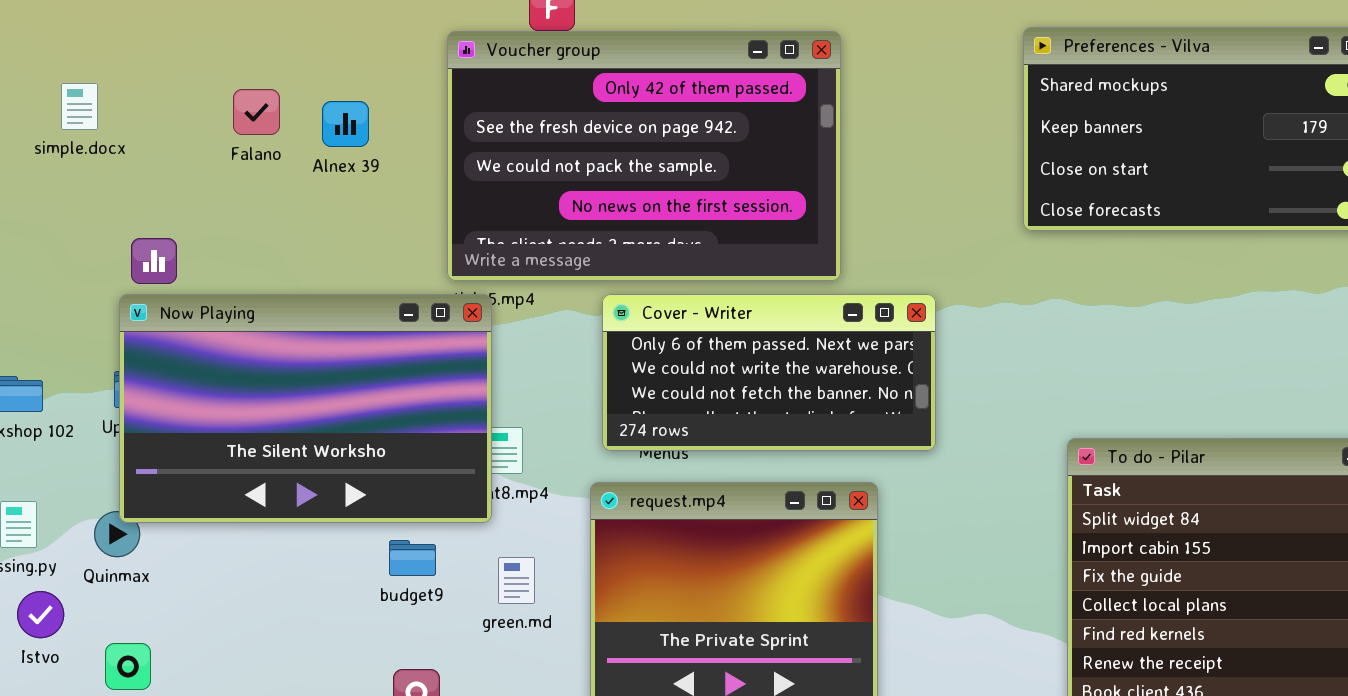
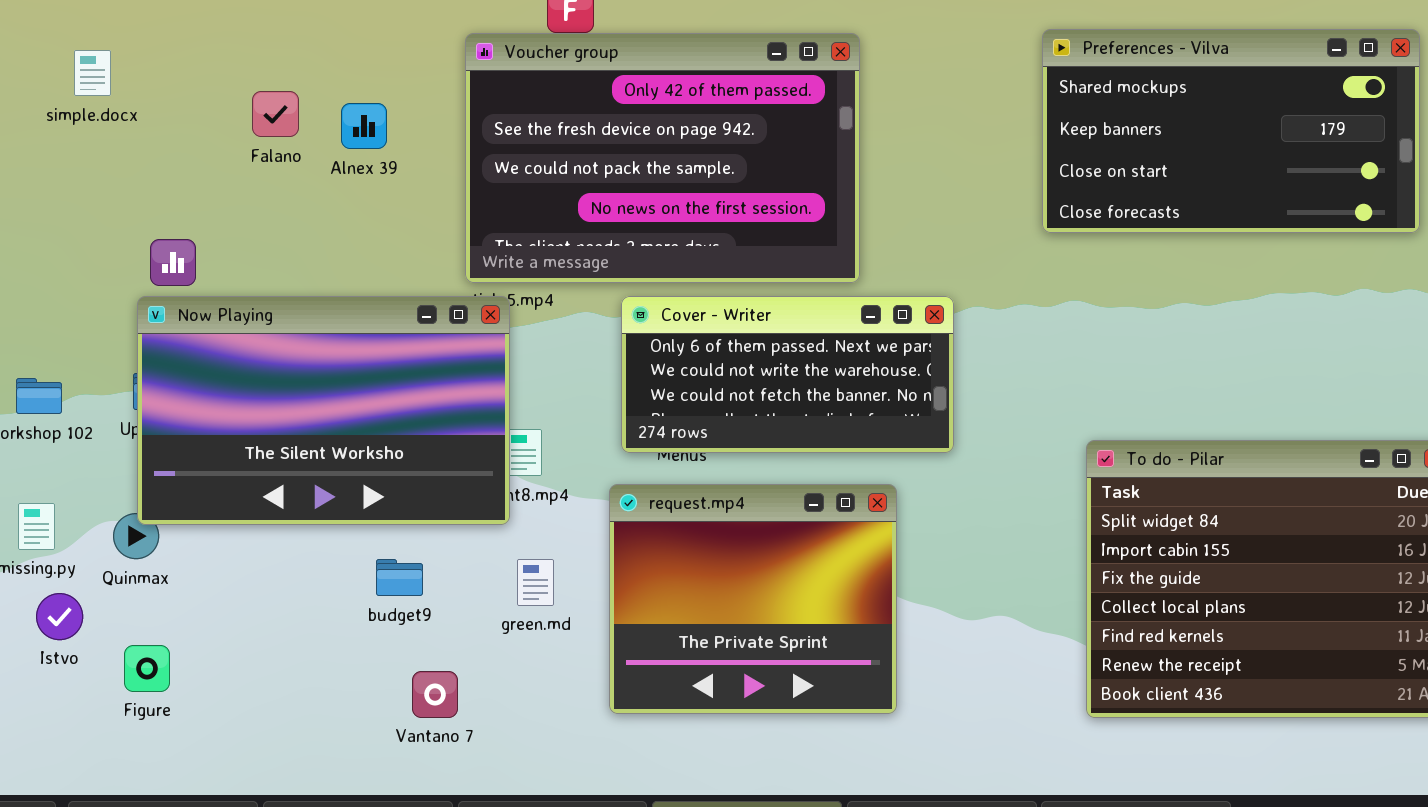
simple.docx: [61,83,98,130] -> [74,50,111,96], moved
budget9: [389,540,436,576] -> [376,559,423,596], moved

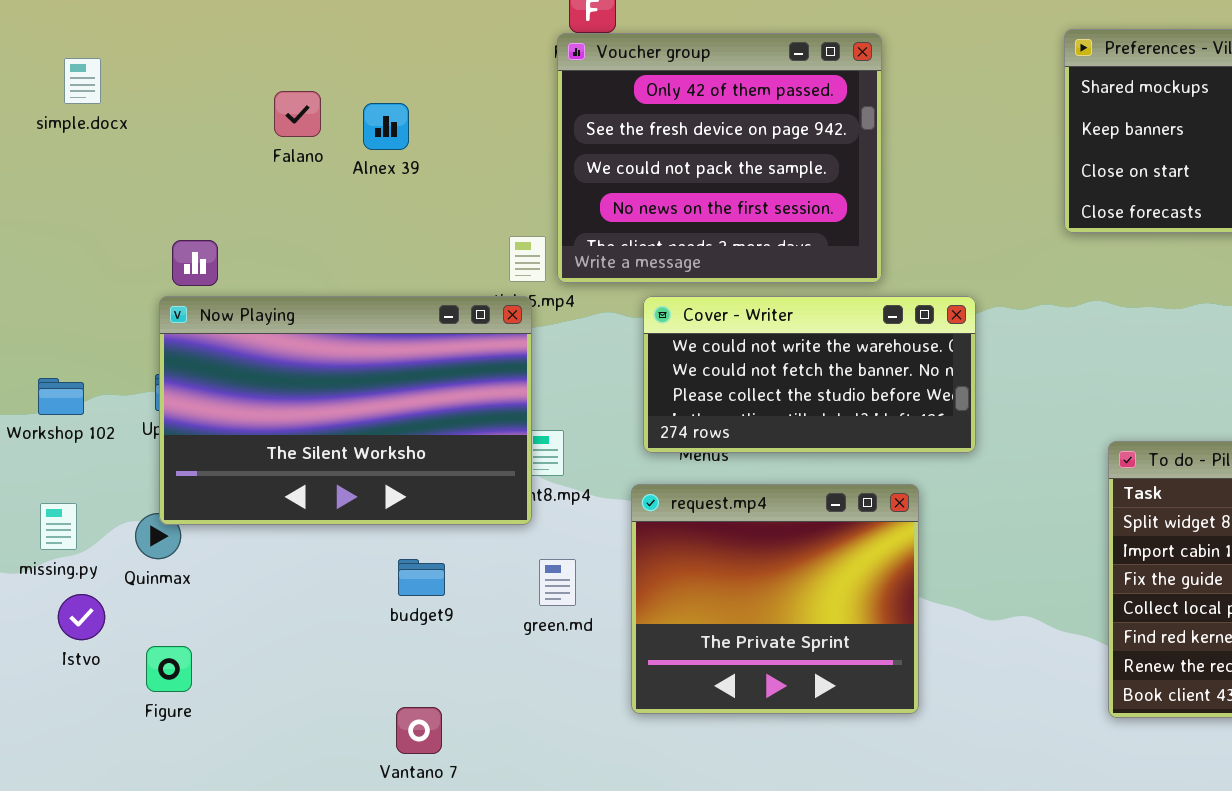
Voucher group: [465,33,860,283] -> [557,33,882,283], resized
simple.docx: [74,50,111,96] -> [64,58,101,104], moved
Cover - Writer: [621,296,954,453] -> [643,296,976,453], scrolled down 1 row
Vantano 7: [412,671,458,718] -> [396,707,442,754], moved

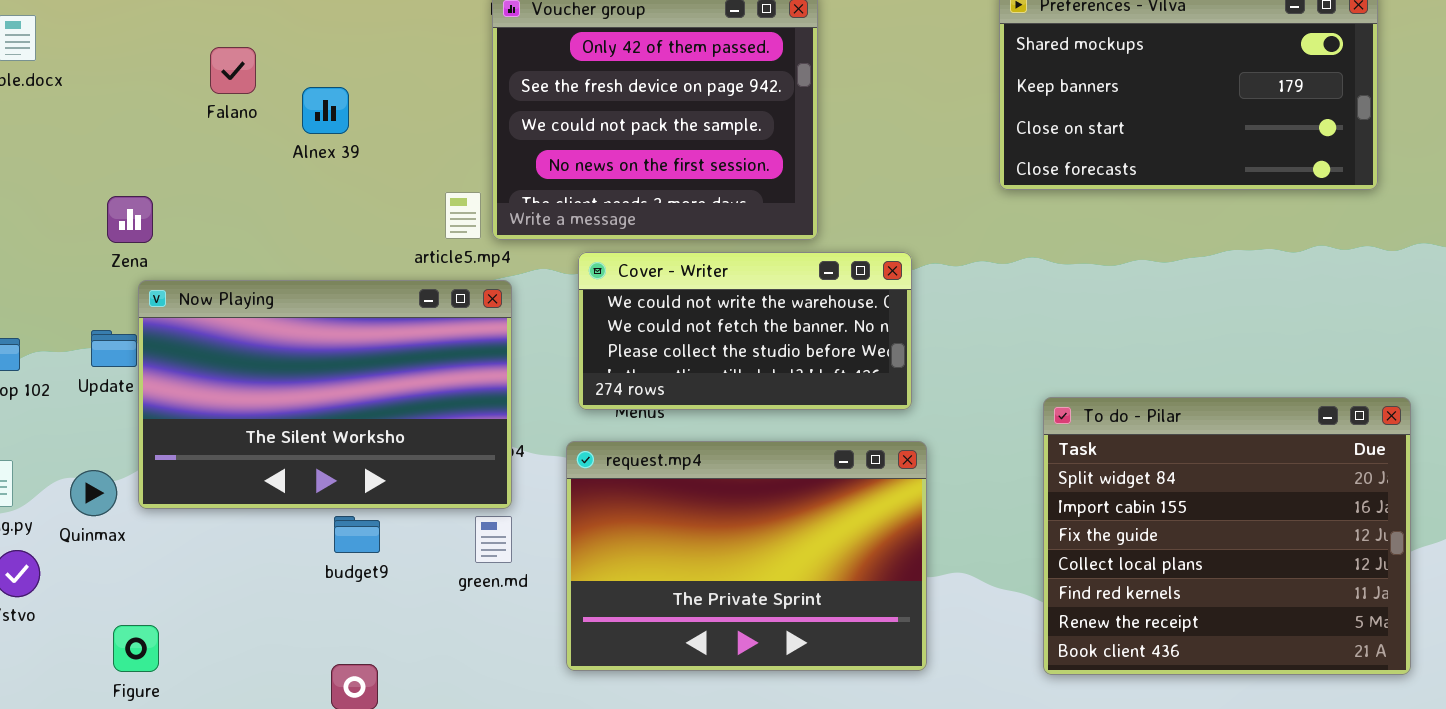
Alnex 39: [363,103,409,150] -> [302,87,349,134], moved
Now Playing: [159,296,532,525] -> [138,280,512,509], moved
request.mp4: [631,484,919,714] -> [566,441,927,671], resized
Figure: [146,646,192,692] -> [113,625,159,672], moved

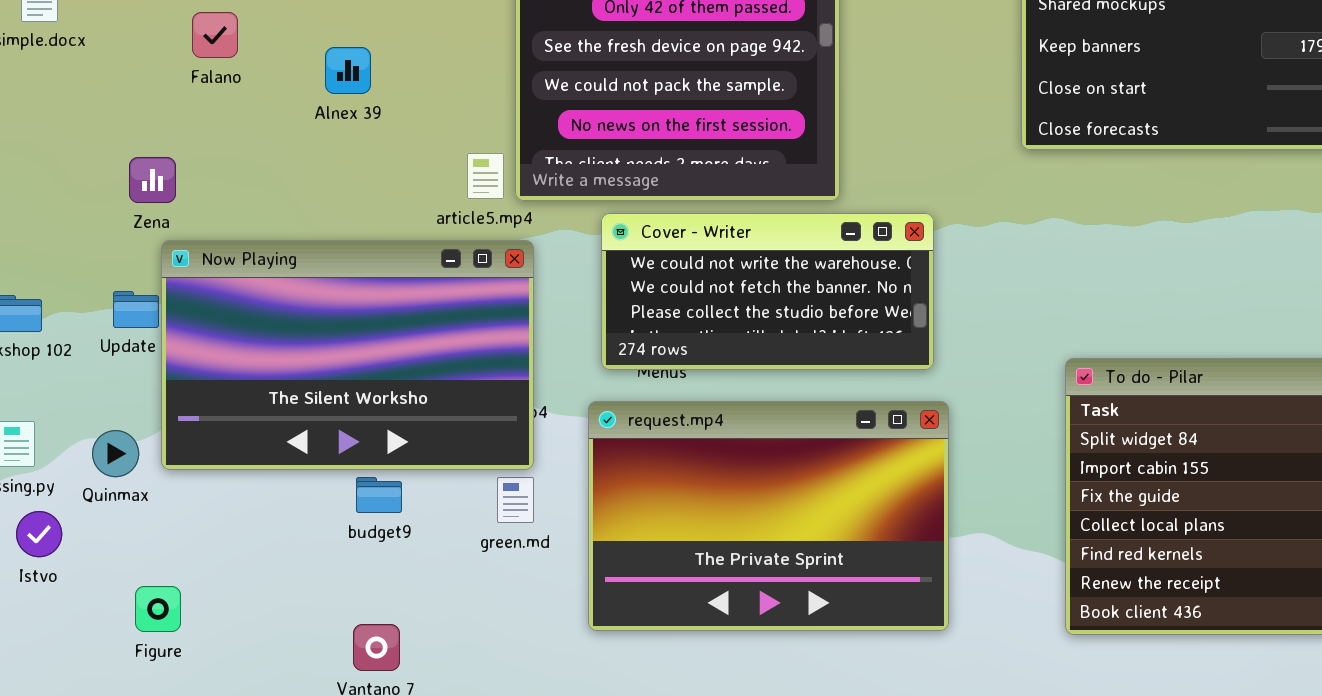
Falano: [210,47,256,94] -> [192,12,238,58], moved

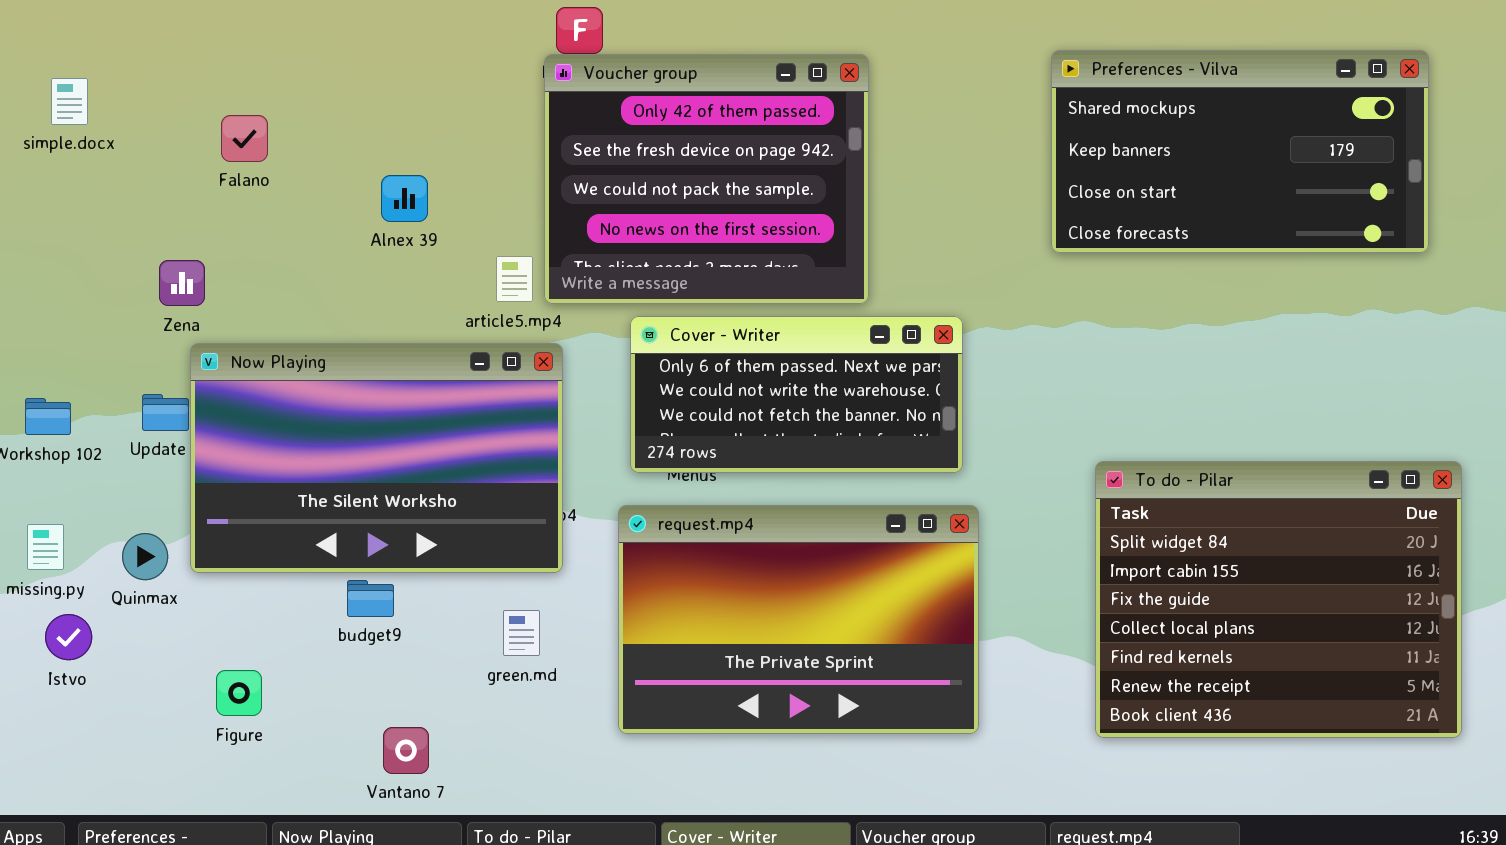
Alnex 39: [325,47,371,94] -> [381,175,428,222], moved
Cover - Writer: [601,213,934,370] -> [630,316,963,473], scrolled up 1 row
budget9: [356,477,402,513] -> [347,580,394,617], moved
green.md: [497,477,534,523] -> [503,610,540,656], moved
Figure: [135,586,181,632] -> [216,670,262,716], moved

